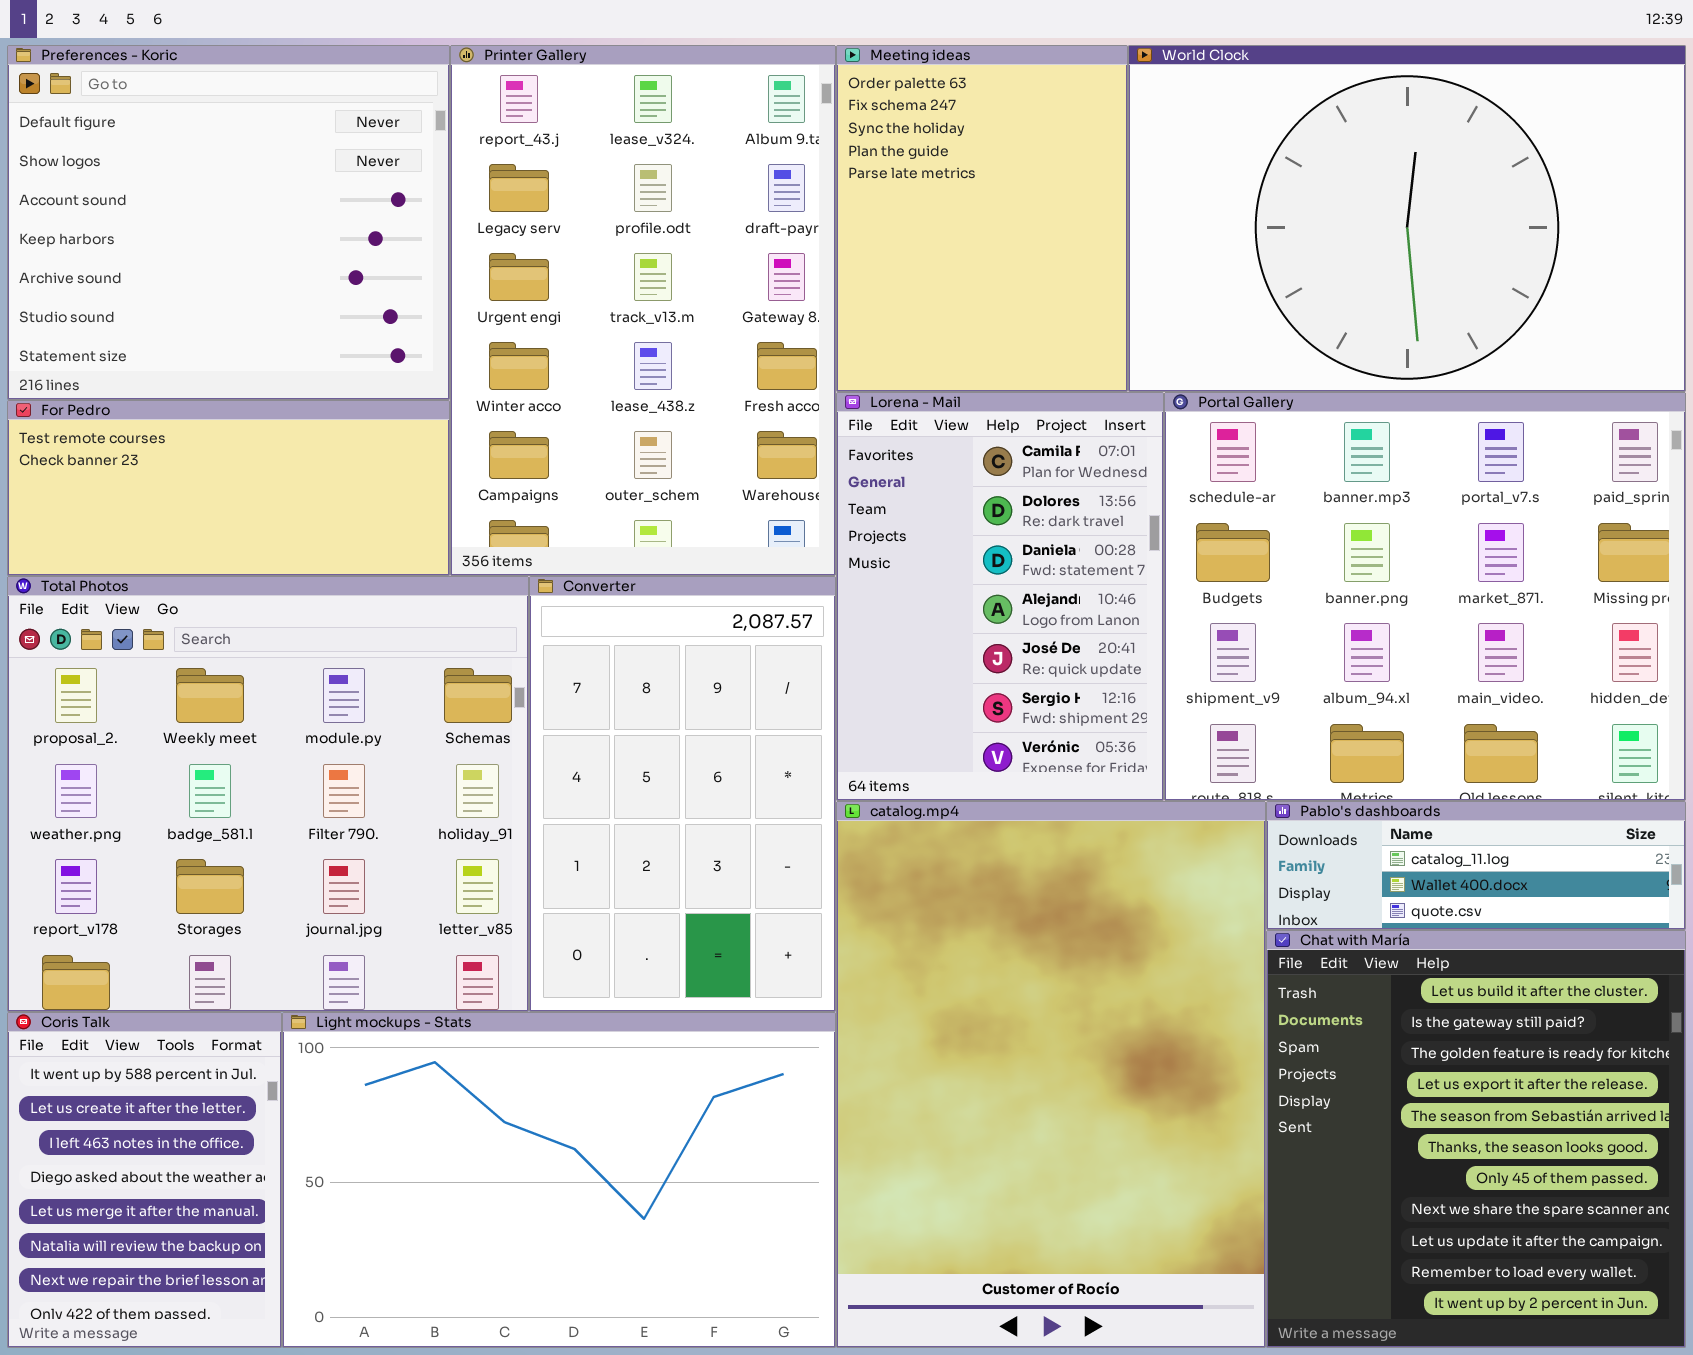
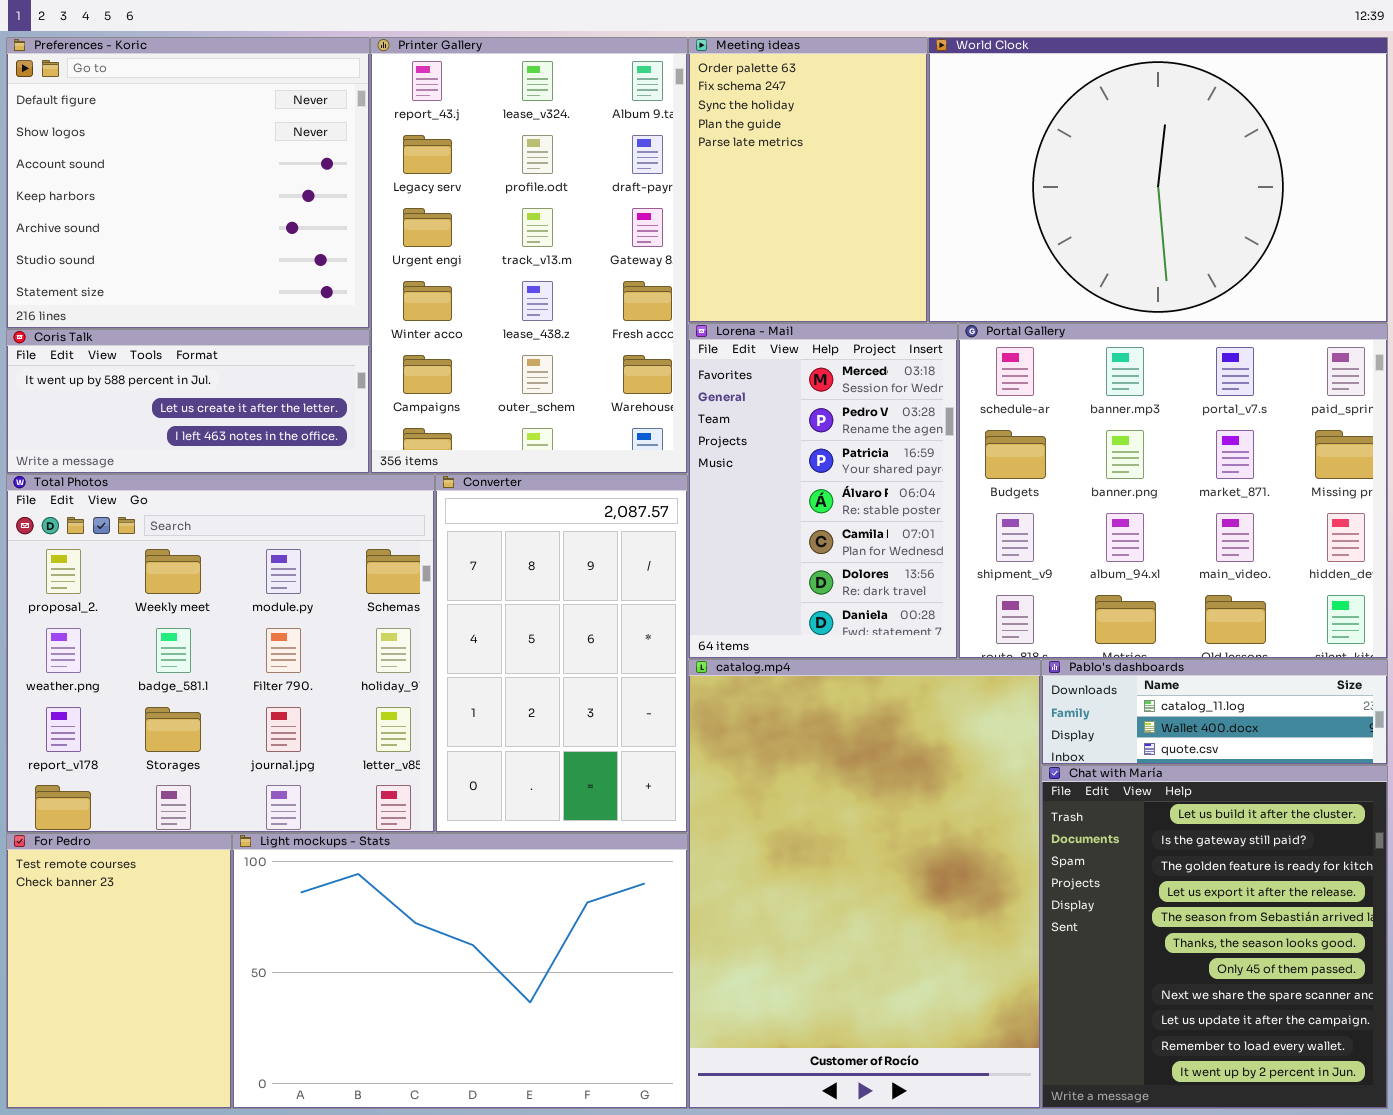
Lorena - Mail: [836,392,1164,801] -> [688,323,958,659], scrolled up 4 rows
For Pedro: [7,400,450,576] -> [6,833,232,1109], moved, resized
Coris Talk: [7,1012,282,1348] -> [6,329,370,474], moved, resized

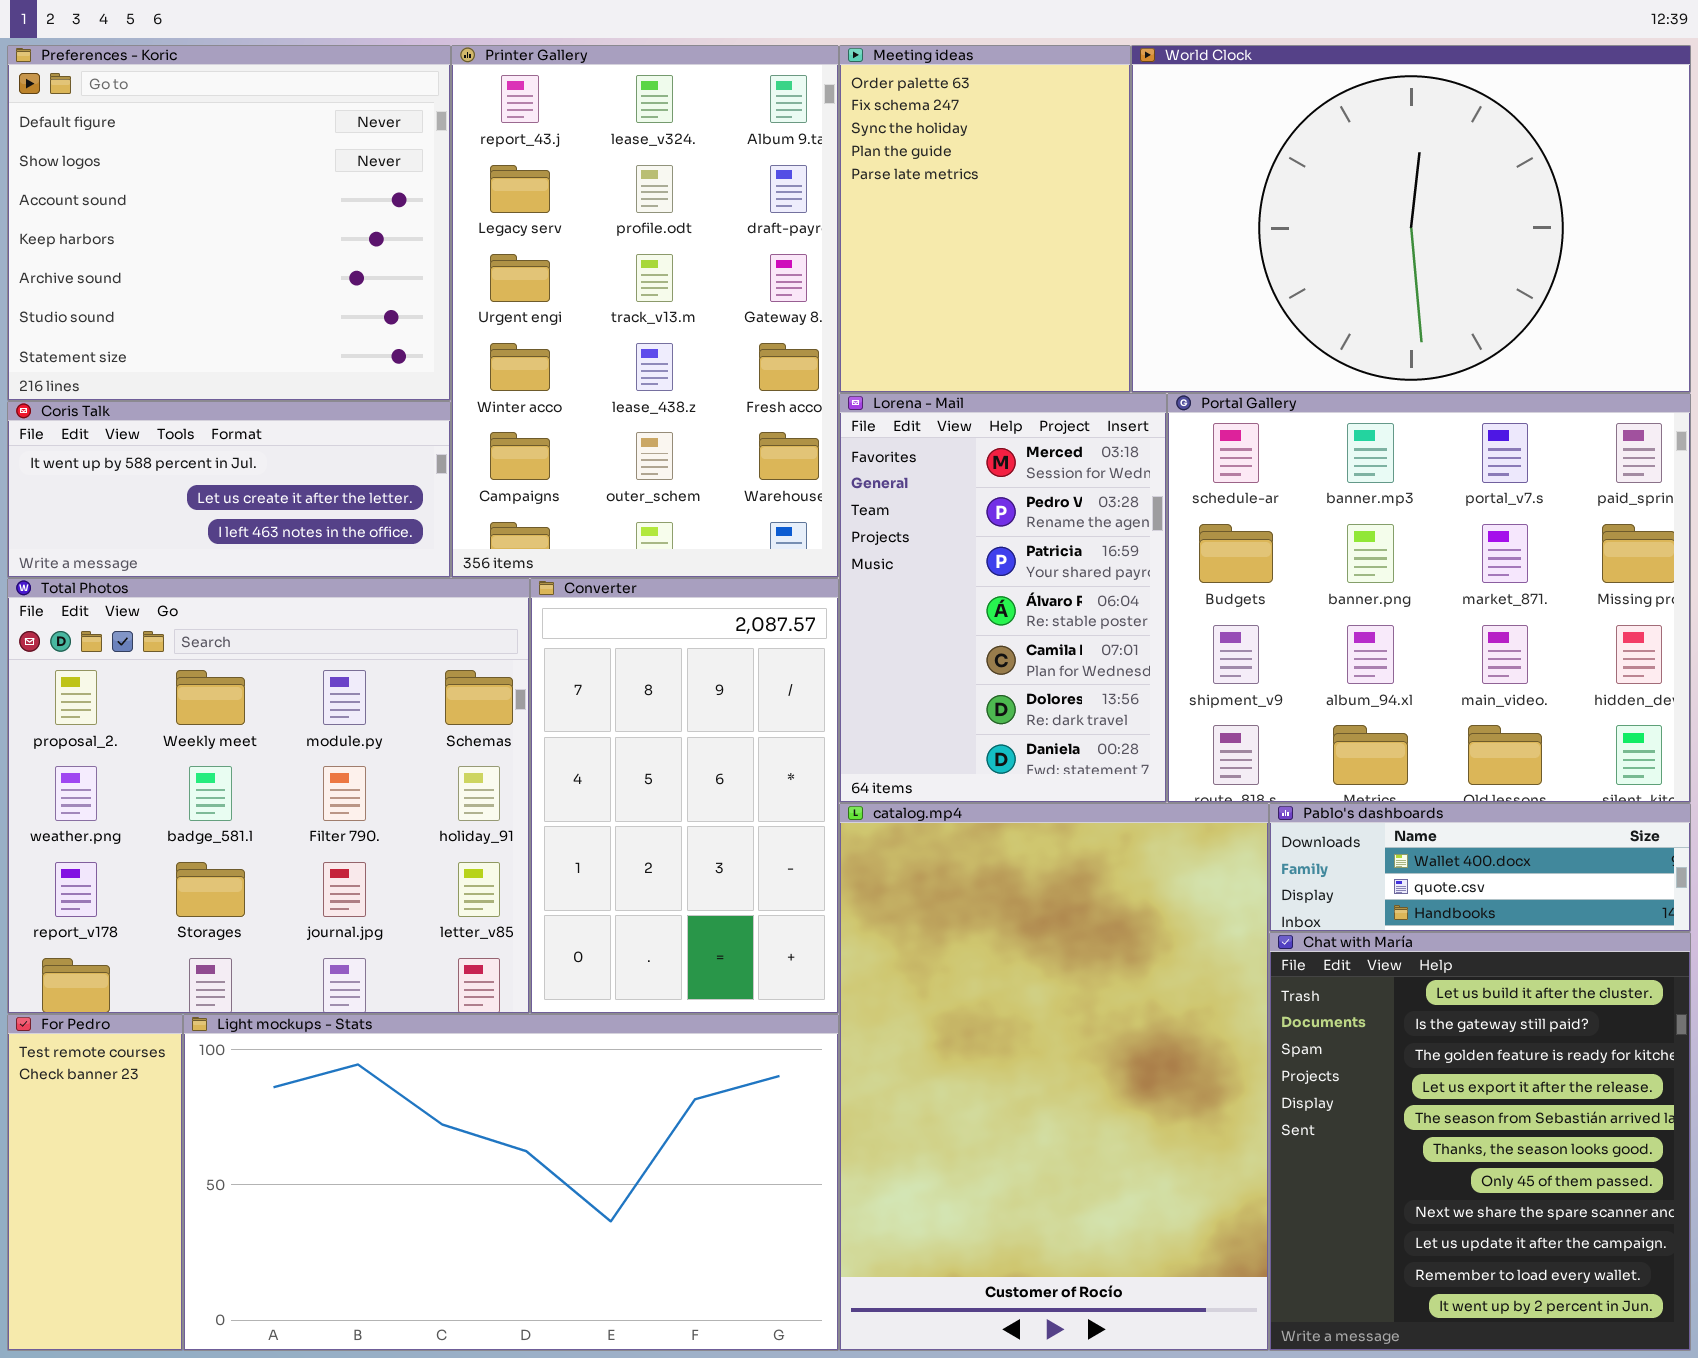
Pablo's dashboards: [1041,659,1388,765] -> [1269,803,1691,932], scrolled down 1 row
For Pedro: [6,833,232,1109] -> [7,1014,183,1351], resized
Light mockups - Stats: [232,833,688,1109] -> [183,1014,839,1351], resized

